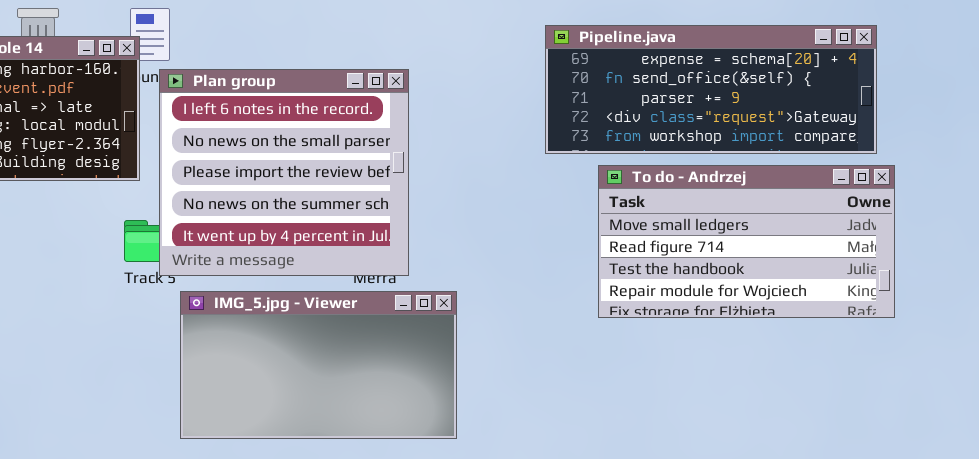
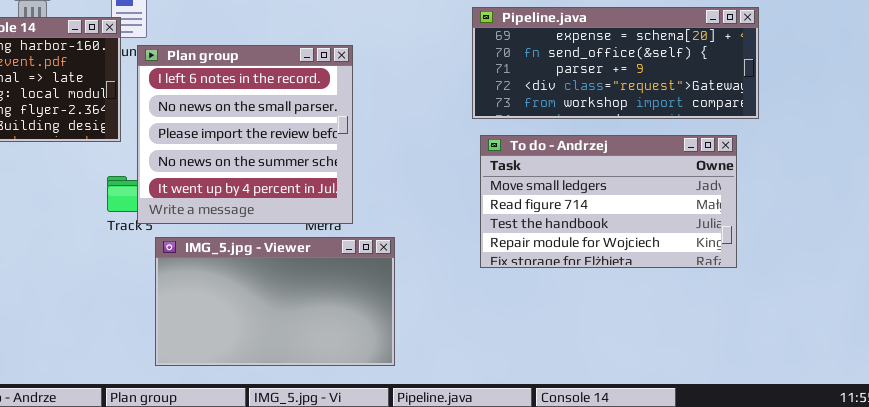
To do - Andrzej: [598,165,895,318] -> [480,135,737,268], moved

